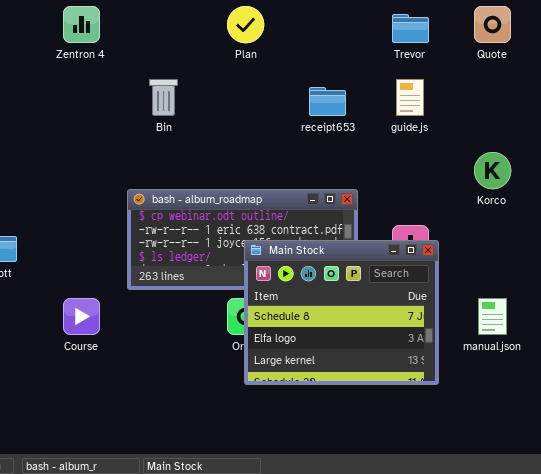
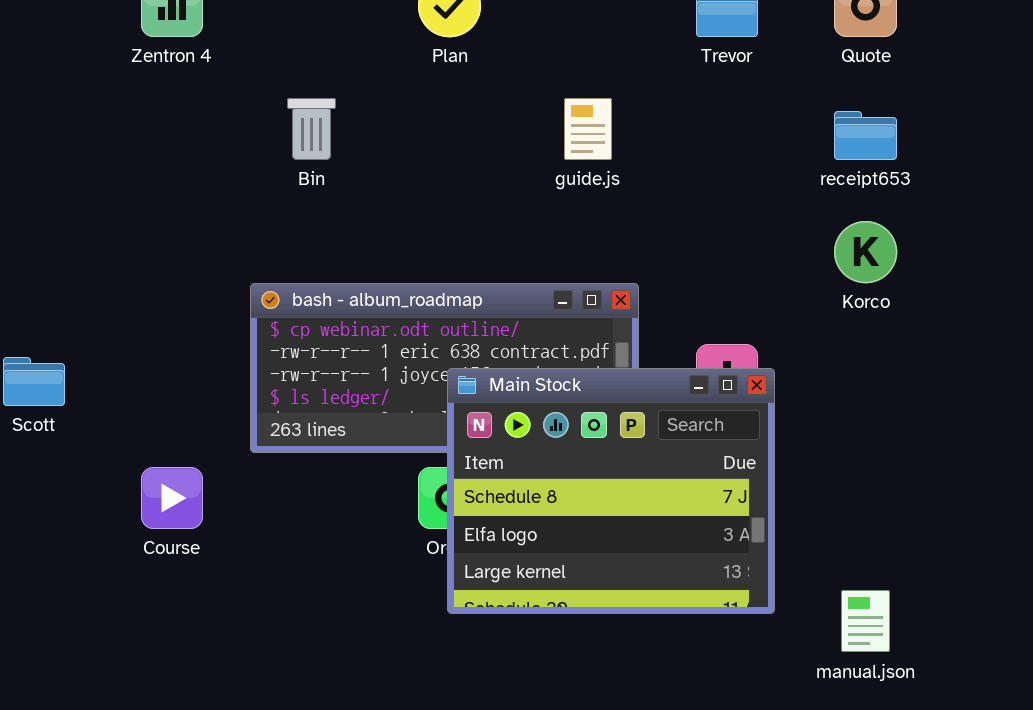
guide.js: [396,79,424,116] -> [564,98,612,160], moved
receipt653: [309,87,346,116] -> [834,111,897,160], moved
manual.json: [478,298,507,335] -> [841,590,890,652], moved

